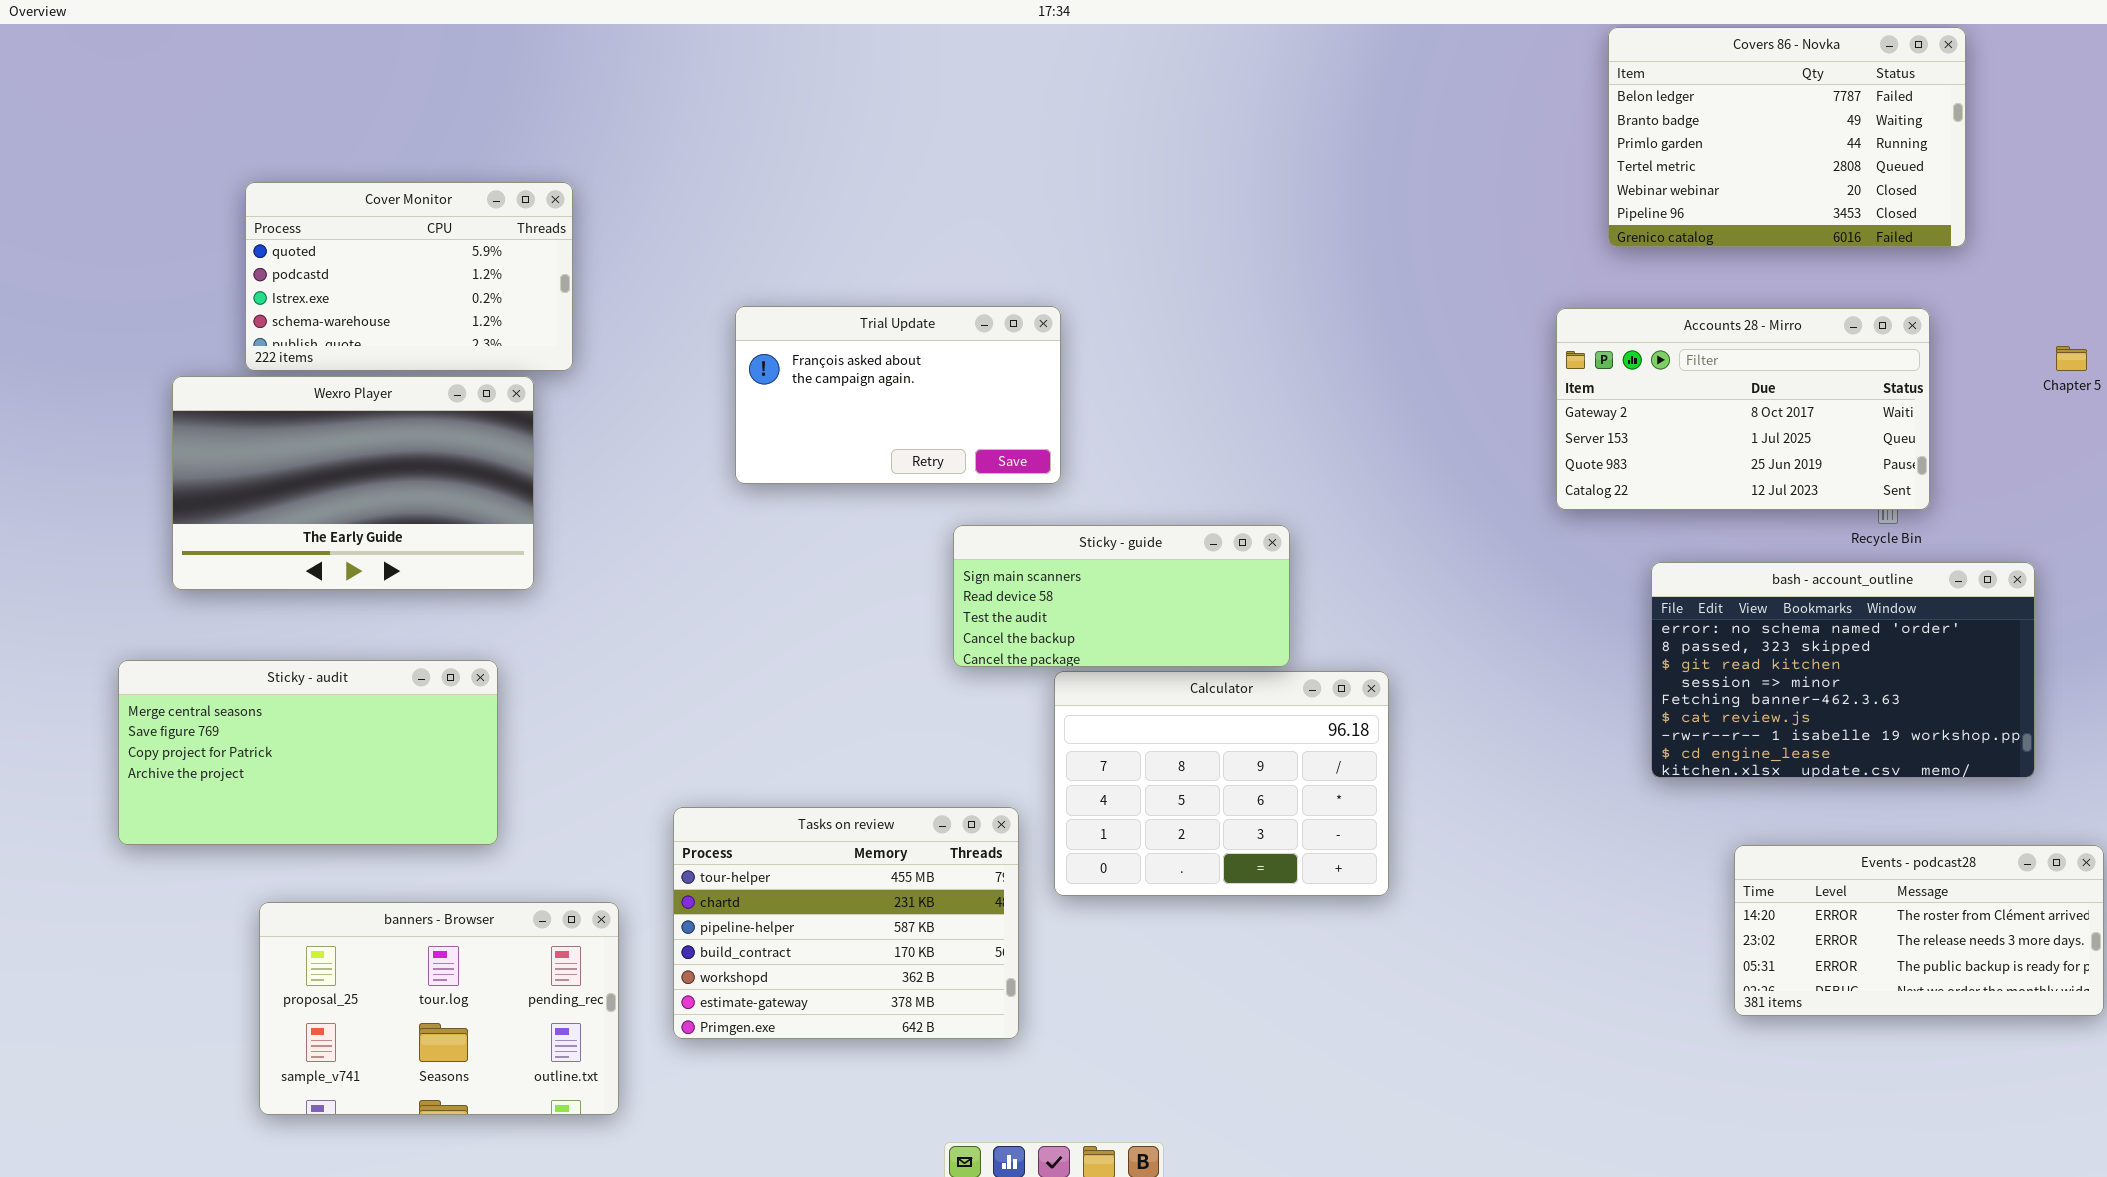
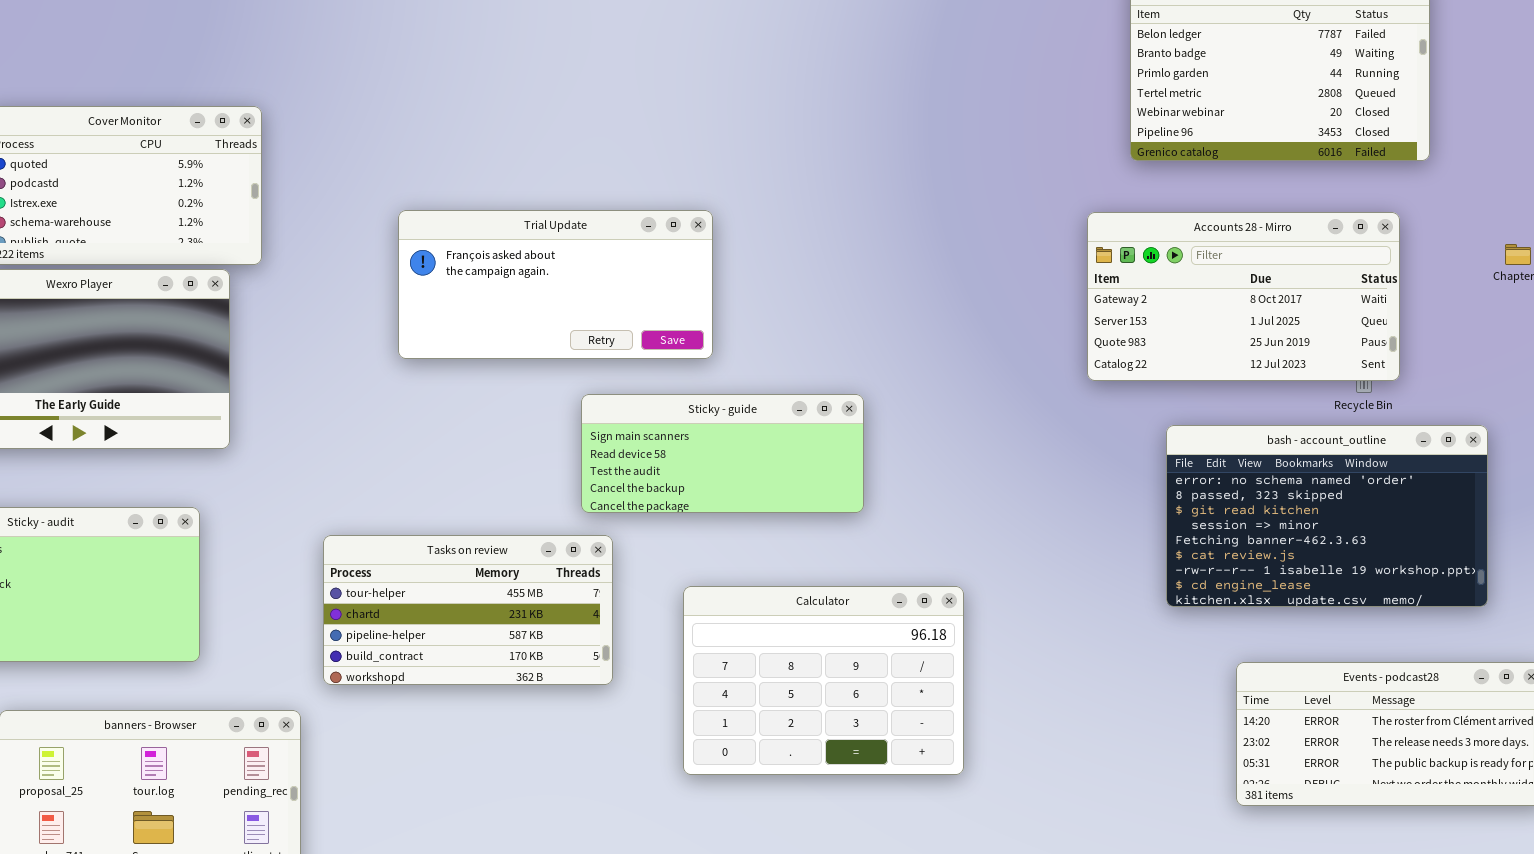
Trial Update: [735,306,1061,484] -> [398,210,713,359], resized
Calculator: [1054,671,1389,896] -> [683,586,964,775], moved
Tasks on review: [673,807,1019,1039] -> [323,535,613,685], moved, resized

